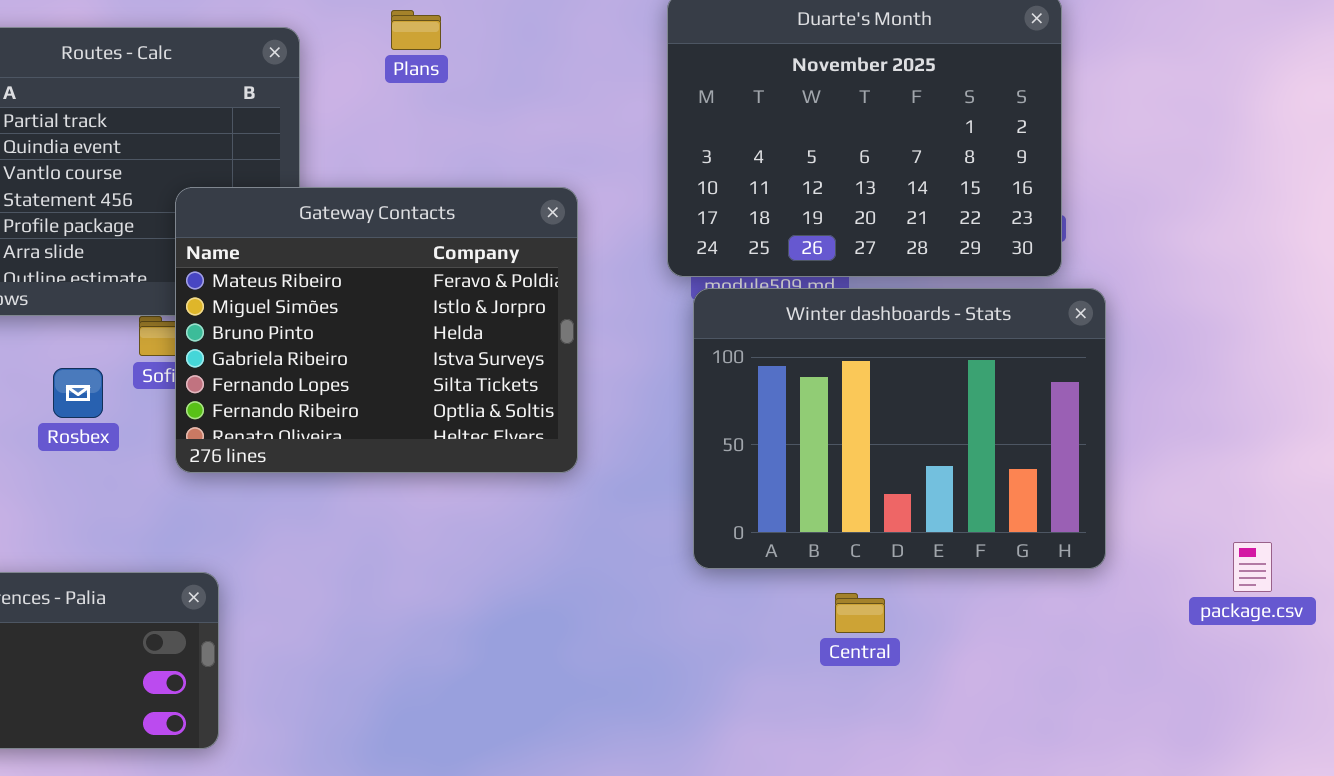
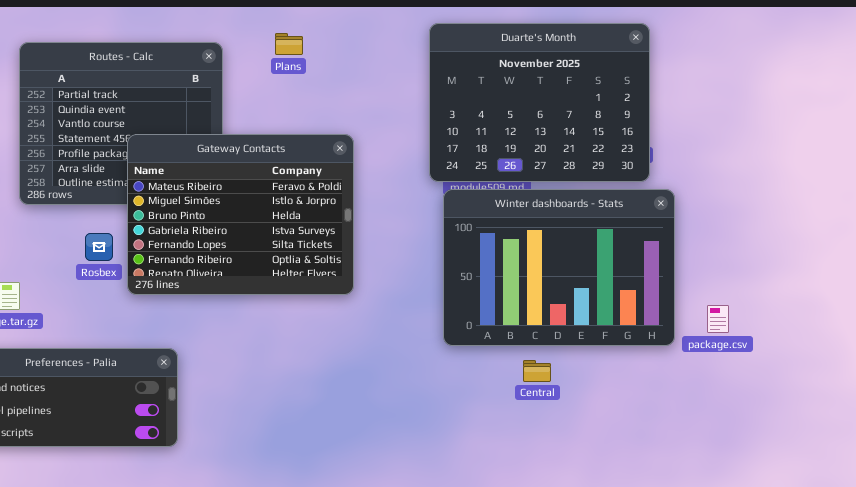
Gateway Contacts: [175,187,578,473] -> [127,134,354,295], moved
package.csv: [1233,542,1272,592] -> [707,305,729,333], moved

